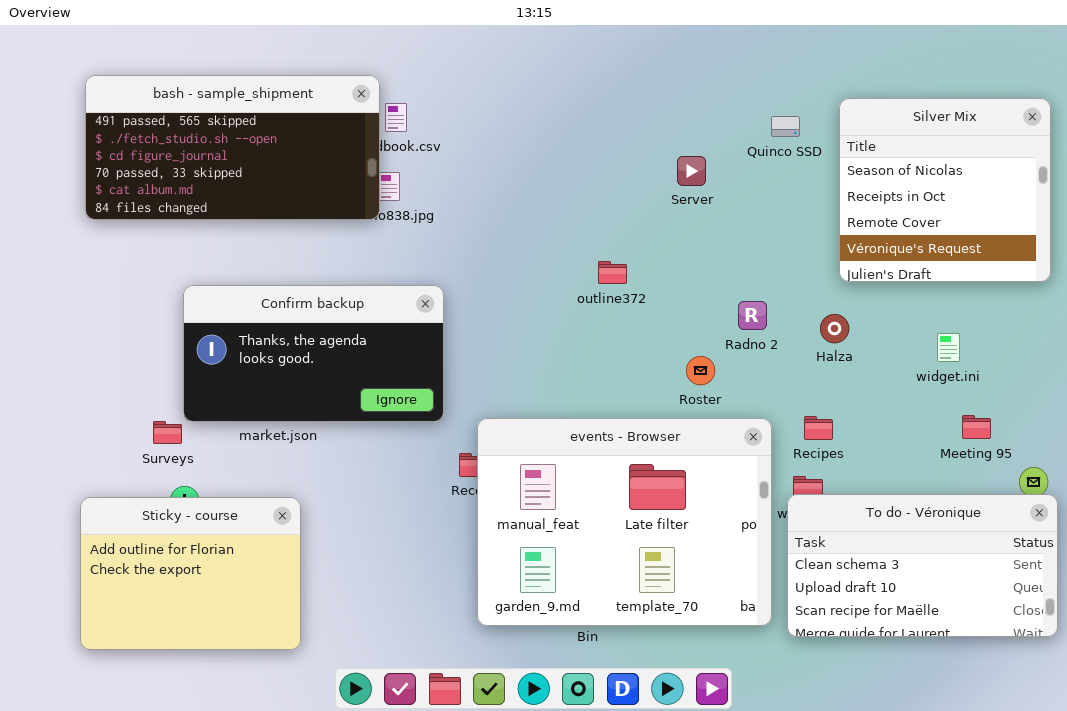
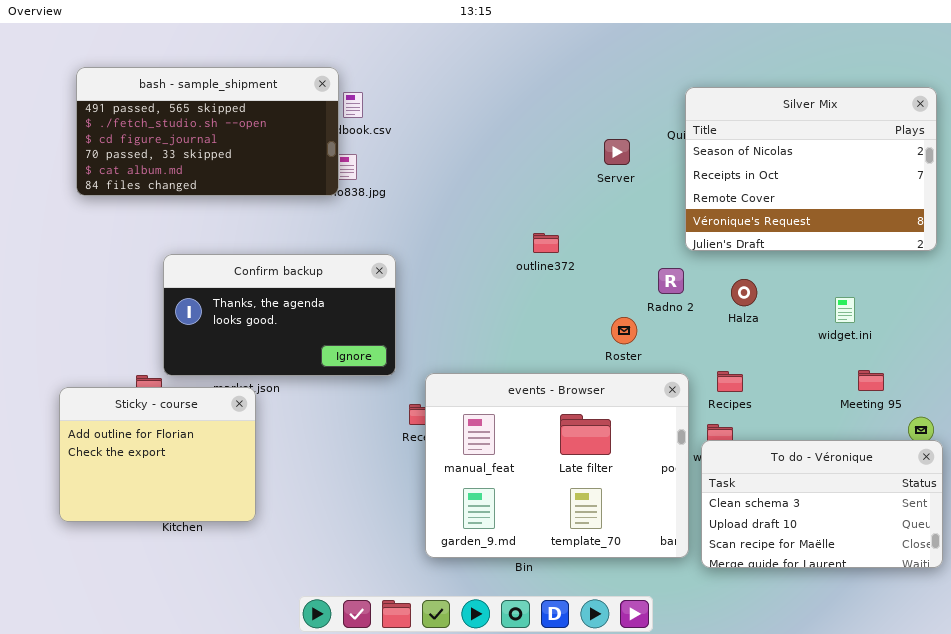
Silver Mix: [839,98,1051,282] -> [685,87,937,251], resized
Sticky - course: [80,497,301,650] -> [59,387,256,522], moved

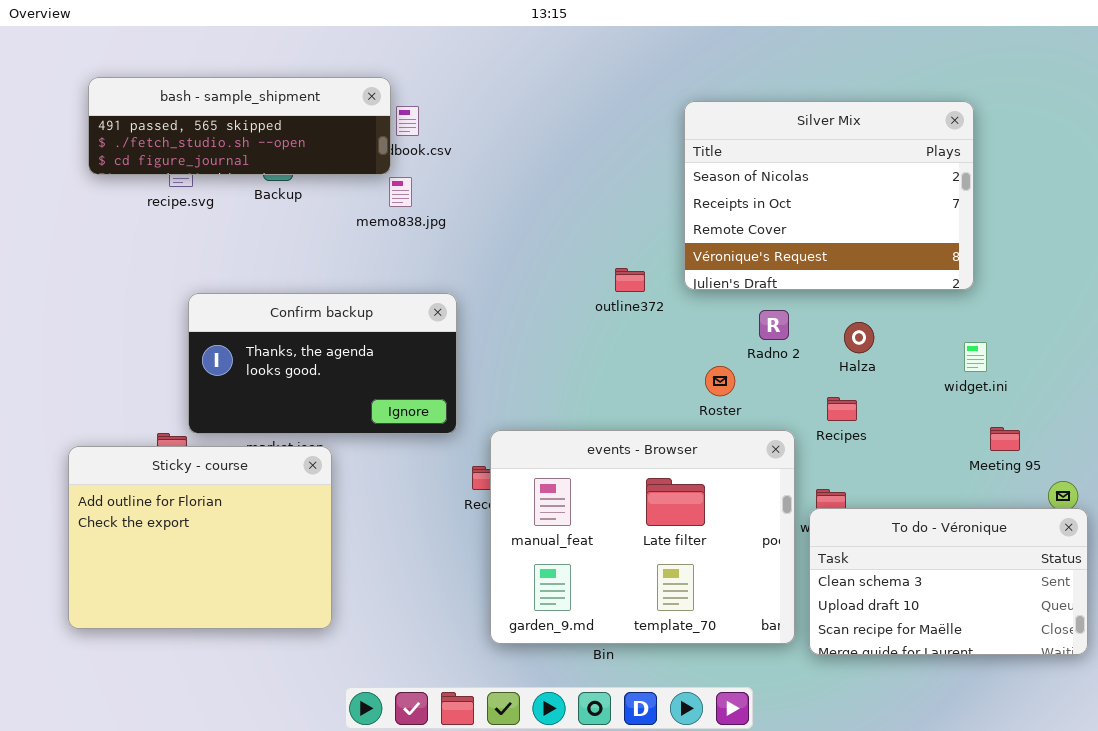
bash - sample_shipment: [76,67,339,196] -> [88,77,391,175], resized
Silver Mix: [685,87,937,251] -> [684,101,974,290], moved
Recipes: [717,371,743,392] -> [827,397,857,421], moved
Sticky - course: [59,387,256,522] -> [68,446,332,629], resized

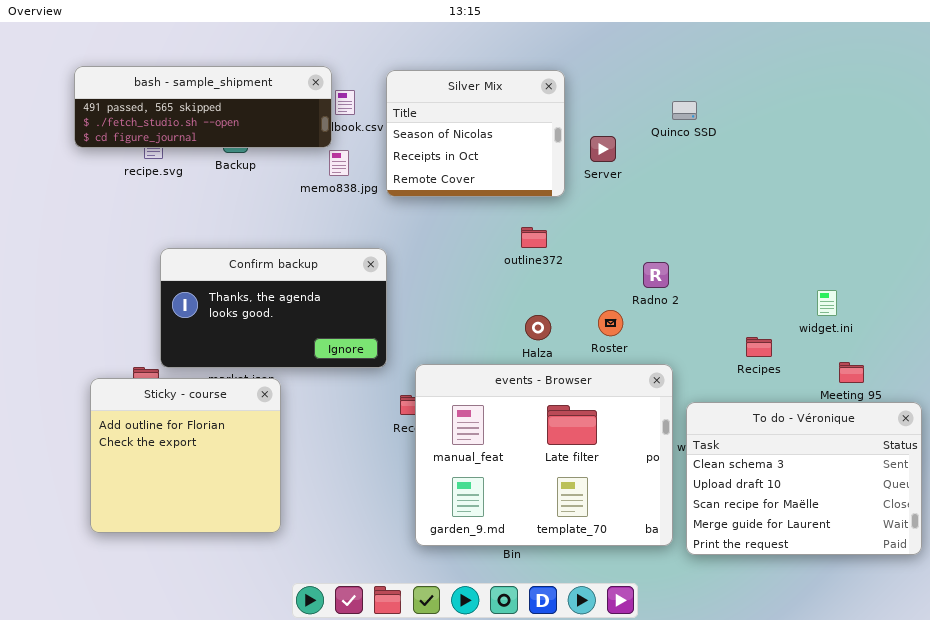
Silver Mix: [684,101,974,290] -> [386,70,565,197], moved, resized
Halza: [844,322,874,353] -> [525,315,551,340], moved
Recipes: [827,397,857,421] -> [746,337,772,357], moved
Sticky - course: [68,446,332,629] -> [90,378,281,533], resized
To do - Véronique: [809,508,1088,655] -> [686,402,922,555], resized

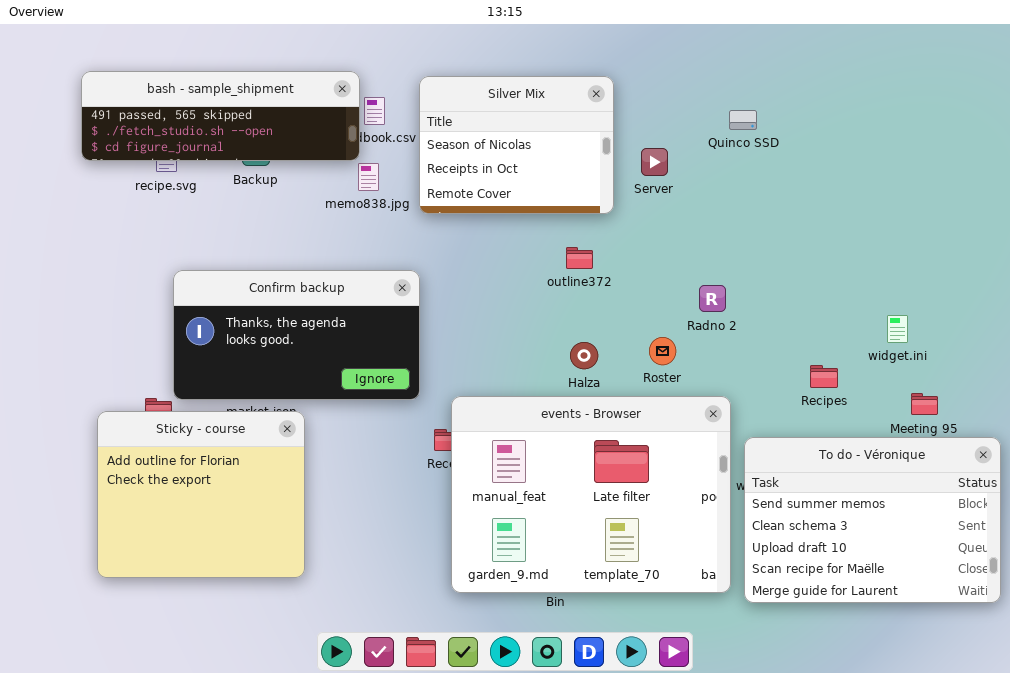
To do - Véronique: [686,402,922,555] -> [744,437,1001,603], scrolled up 1 row

